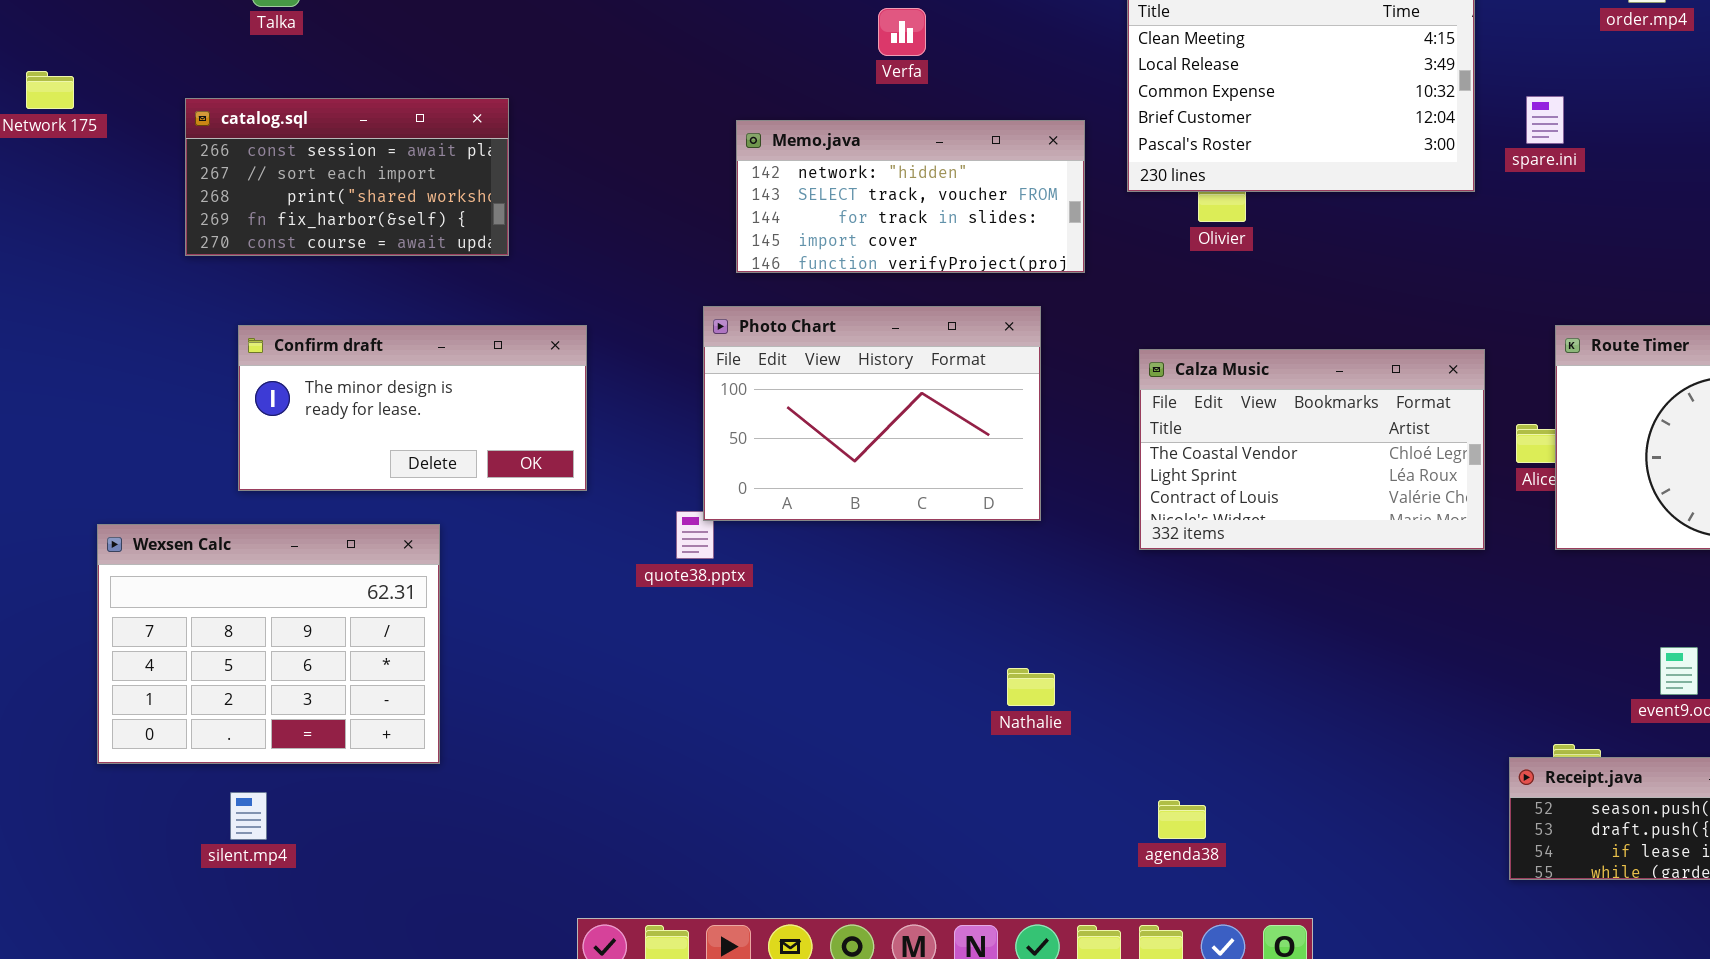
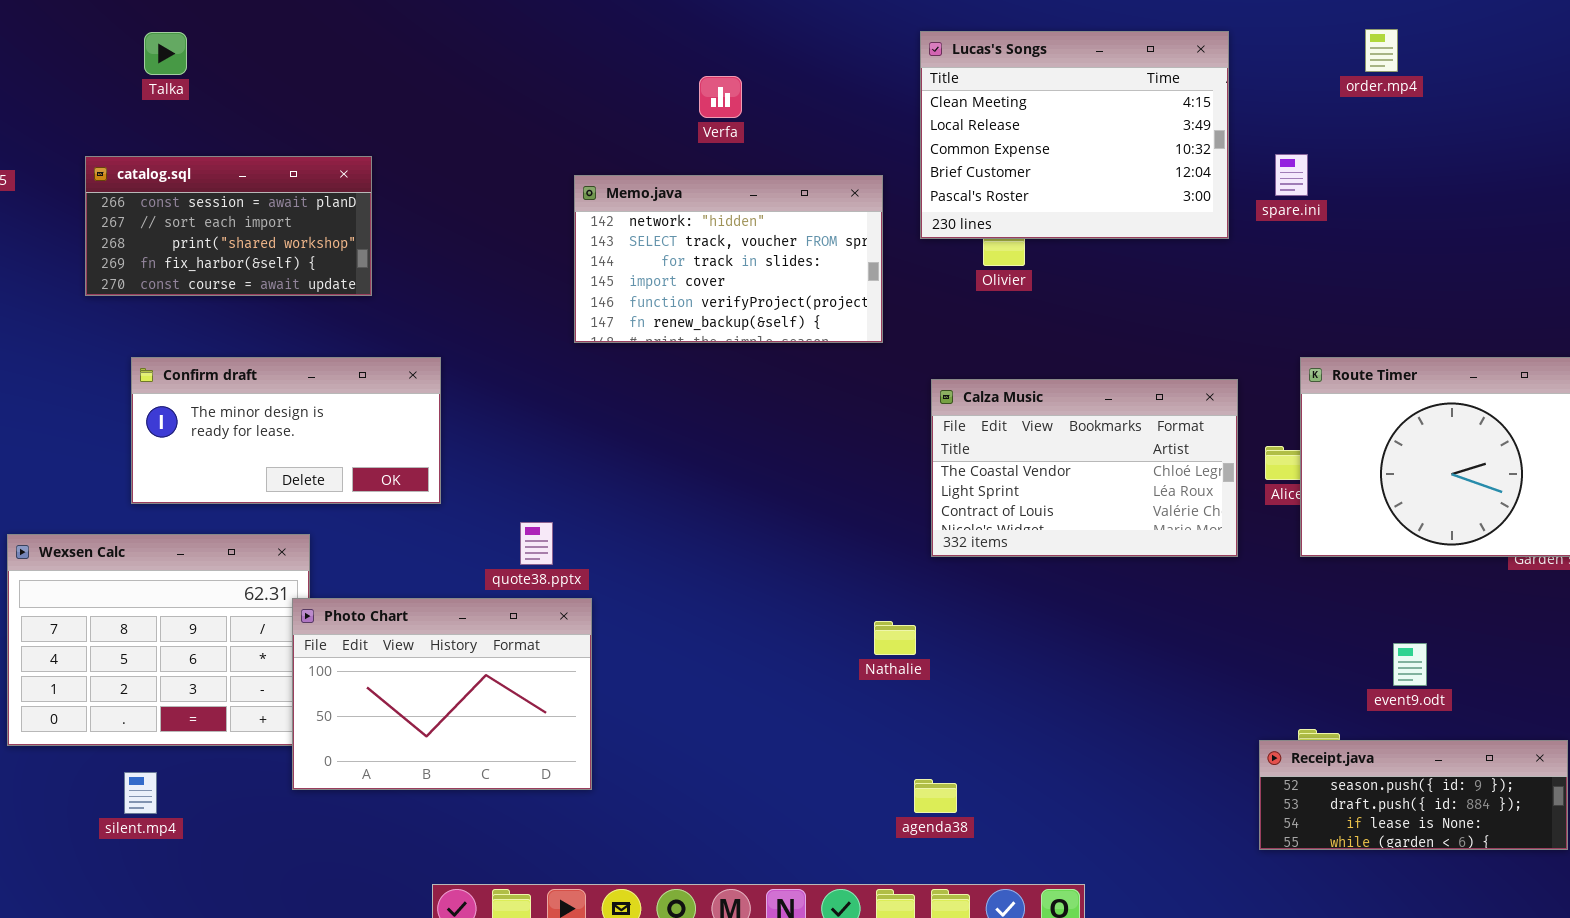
Memo.java: [736,120,1085,273] -> [574,175,883,343], resized
Photo Chart: [703,306,1041,521] -> [292,598,592,790], moved
Nathalie: [1007,668,1055,706] -> [874,621,916,655], moved
agenda38: [1158,800,1206,839] -> [914,779,957,813], moved

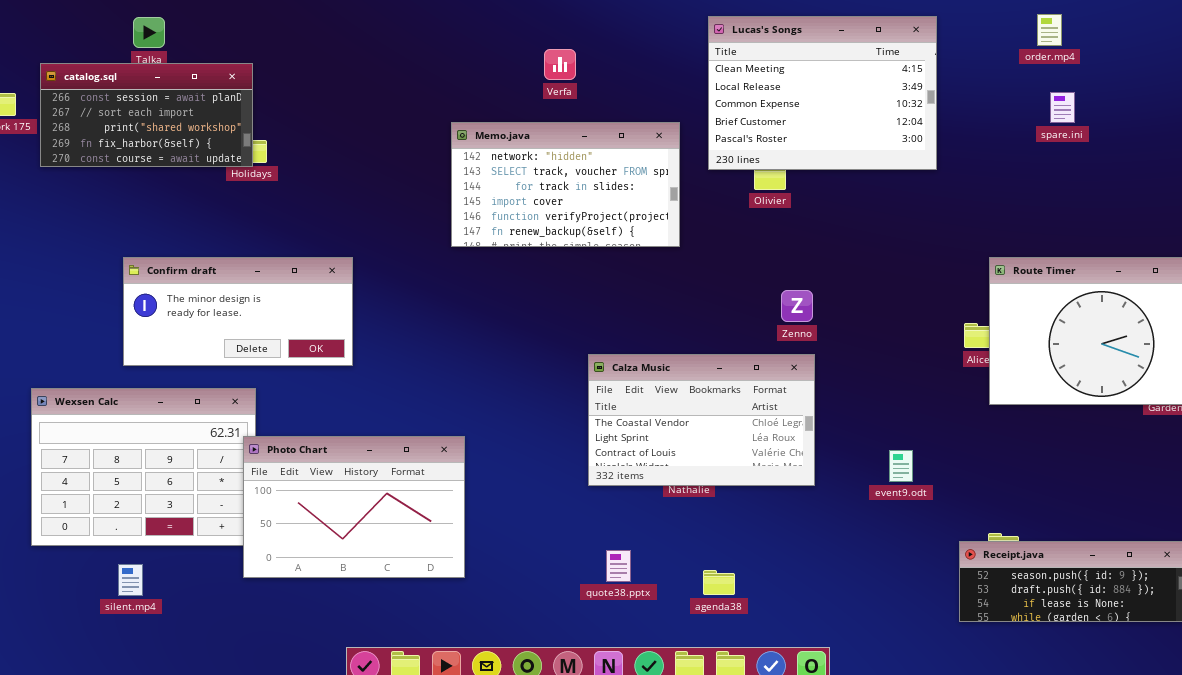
spare.ini: [1275,154,1308,196] -> [1050,92,1075,123], moved
catalog.sql: [85,156,372,296] -> [40,63,253,167], moved
Calza Music: [931,379,1238,557] -> [588,354,815,486], moved
quote38.pptx: [520,522,553,565] -> [606,550,631,582], moved
event9.odt: [1393,643,1427,686] -> [889,450,913,482], moved

